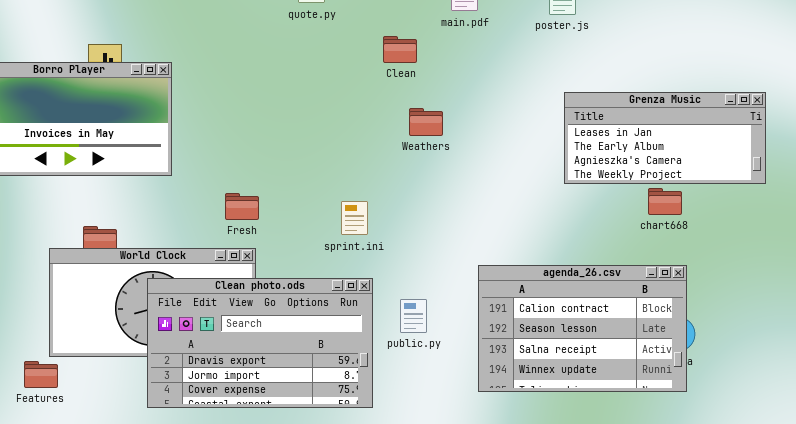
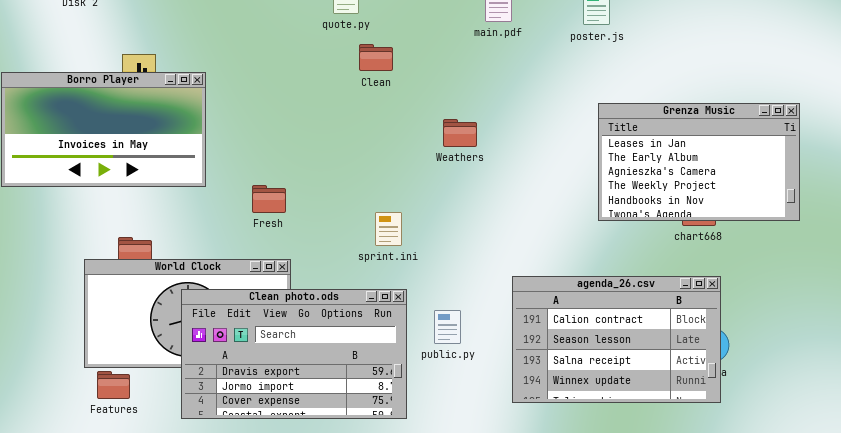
Clean: [383,36,417,63] -> [359,44,393,71], moved
Grenza Music: [564,92,766,184] -> [598,103,800,221], resized
Fresh: [225,193,259,220] -> [252,185,286,213], moved
Features: [24,361,58,388] -> [97,371,130,399], moved

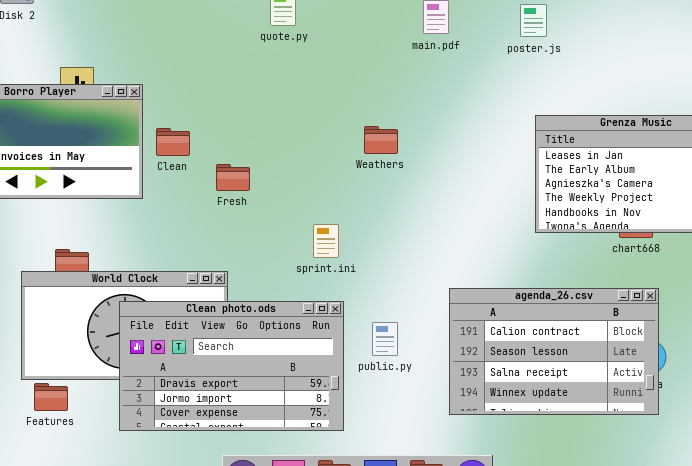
Clean: [359,44,393,71] -> [156,128,190,156], moved
Weathers: [443,119,477,147] -> [364,126,398,154], moved
Fresh: [252,185,286,213] -> [216,164,250,191], moved

